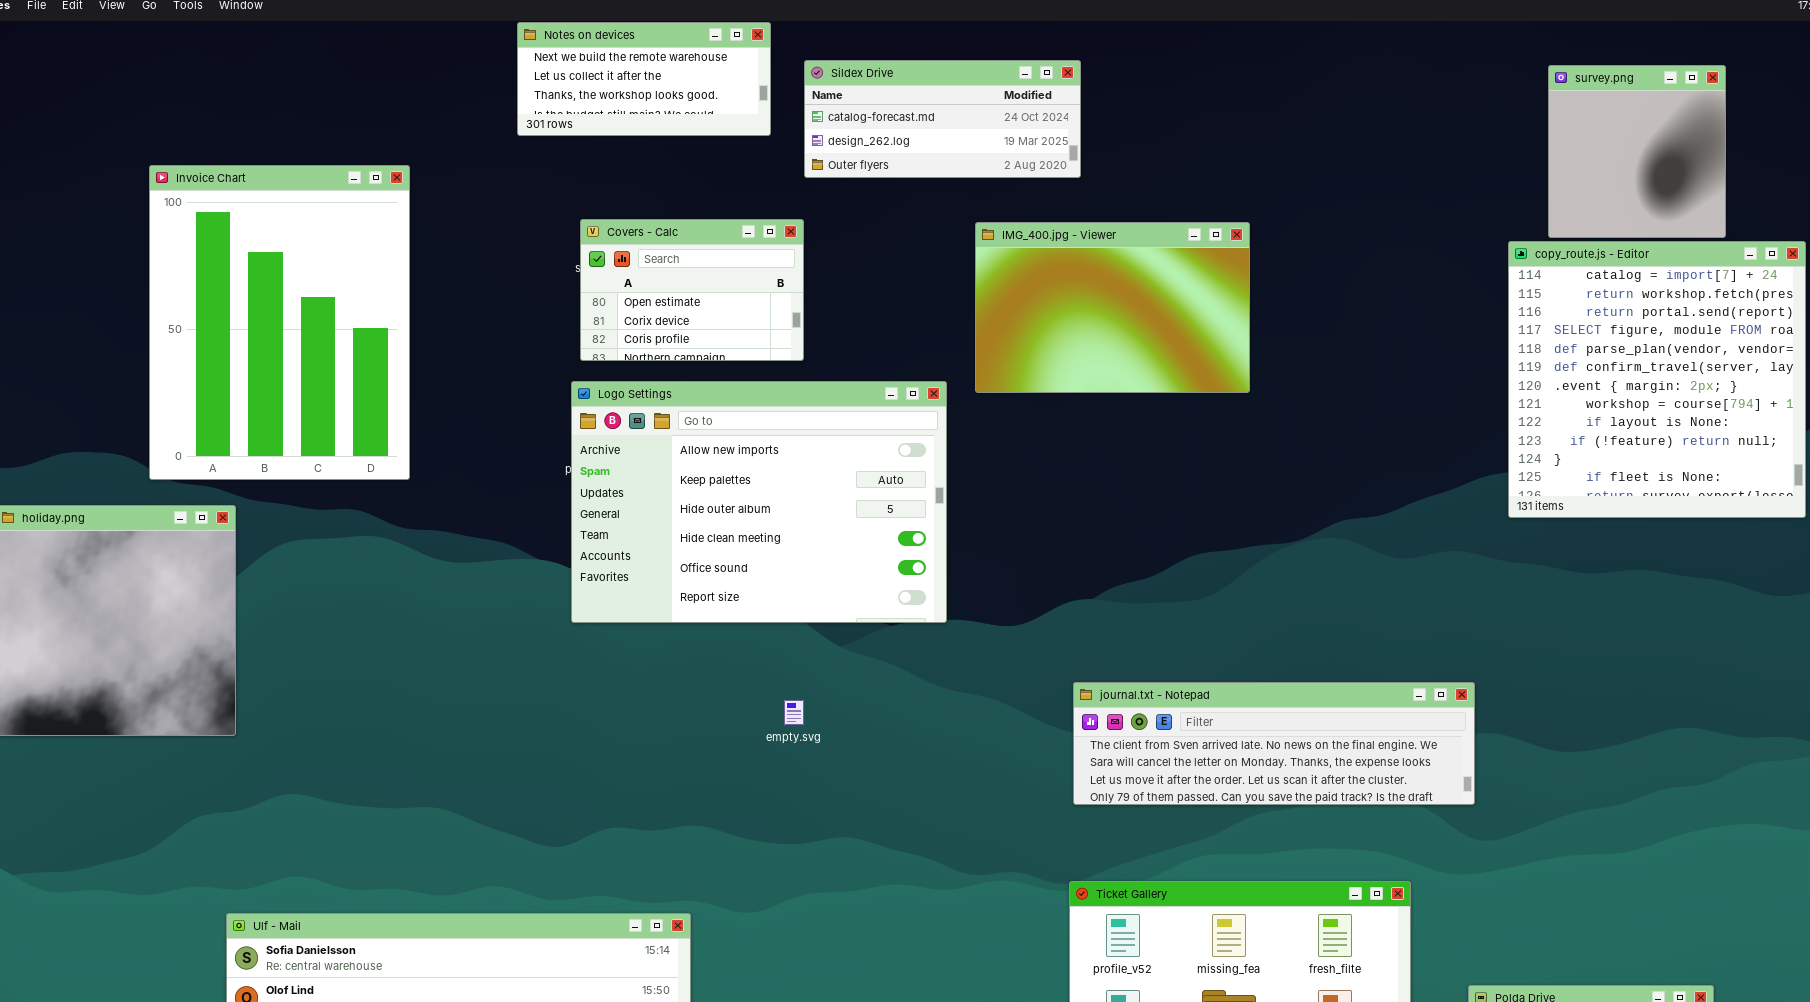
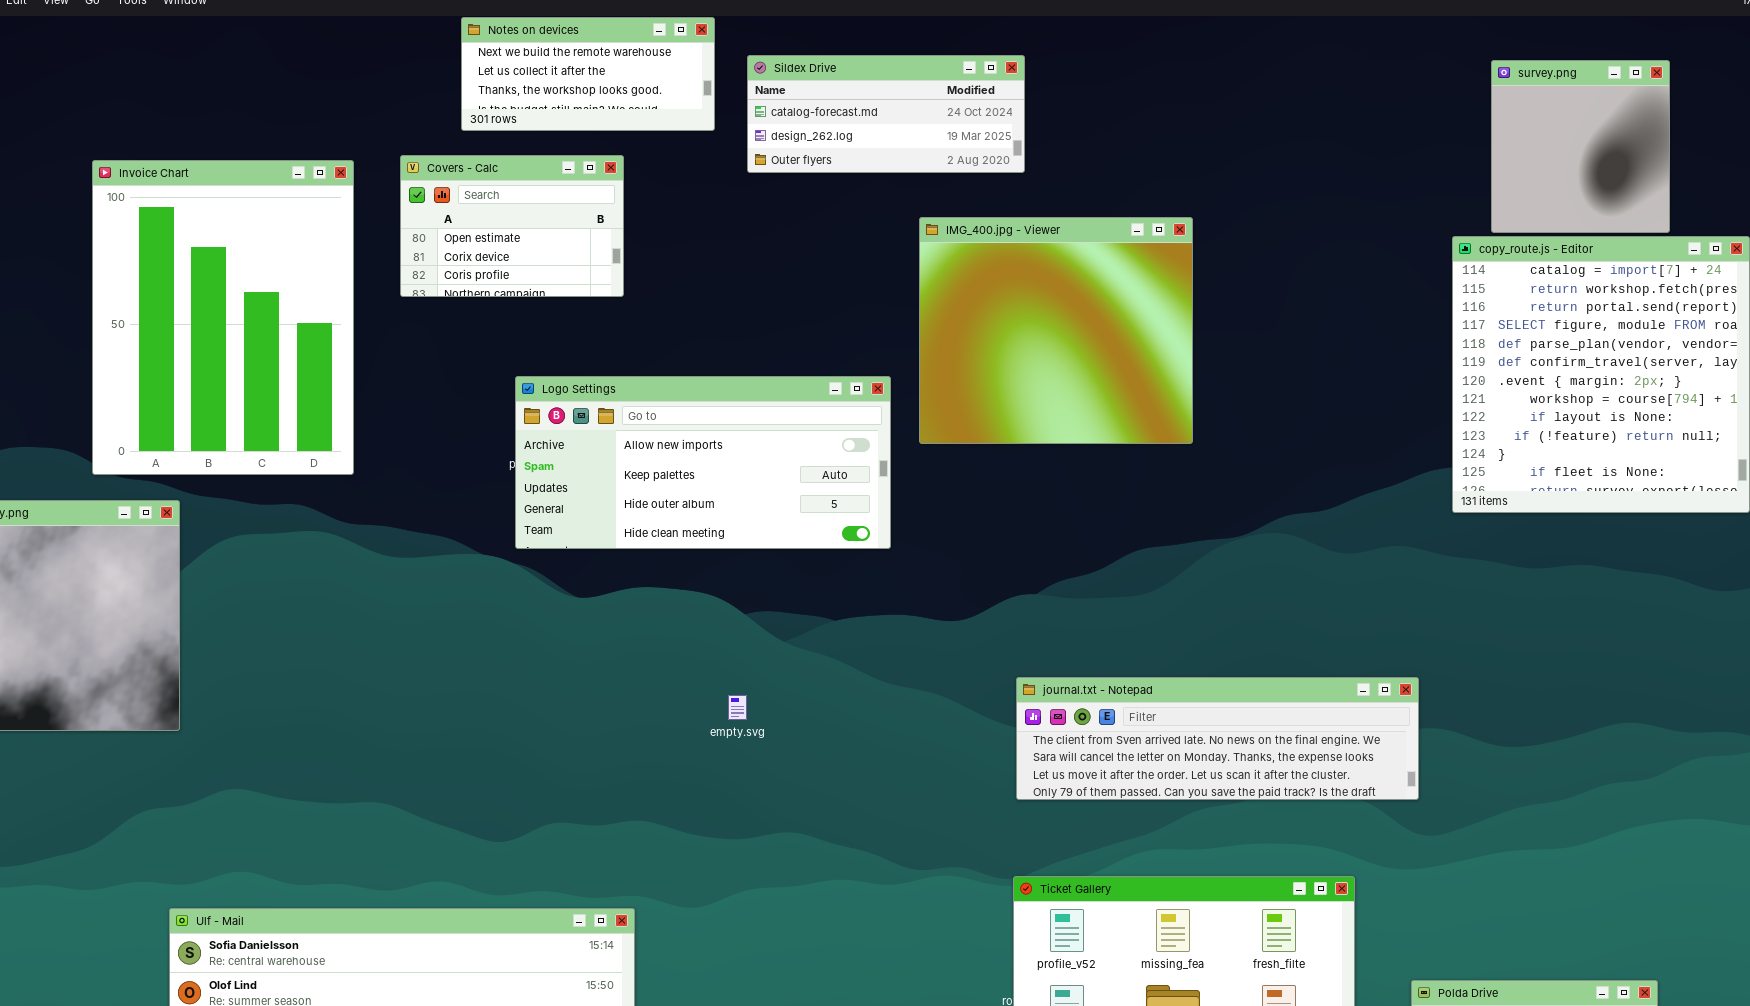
Covers - Calc: [580,219,804,361] -> [400,155,624,297], moved
IMG_400.jpg - Viewer: [975,222,1250,393] -> [919,217,1193,444], resized
Logo Settings: [571,381,947,623] -> [515,376,891,549], resized

